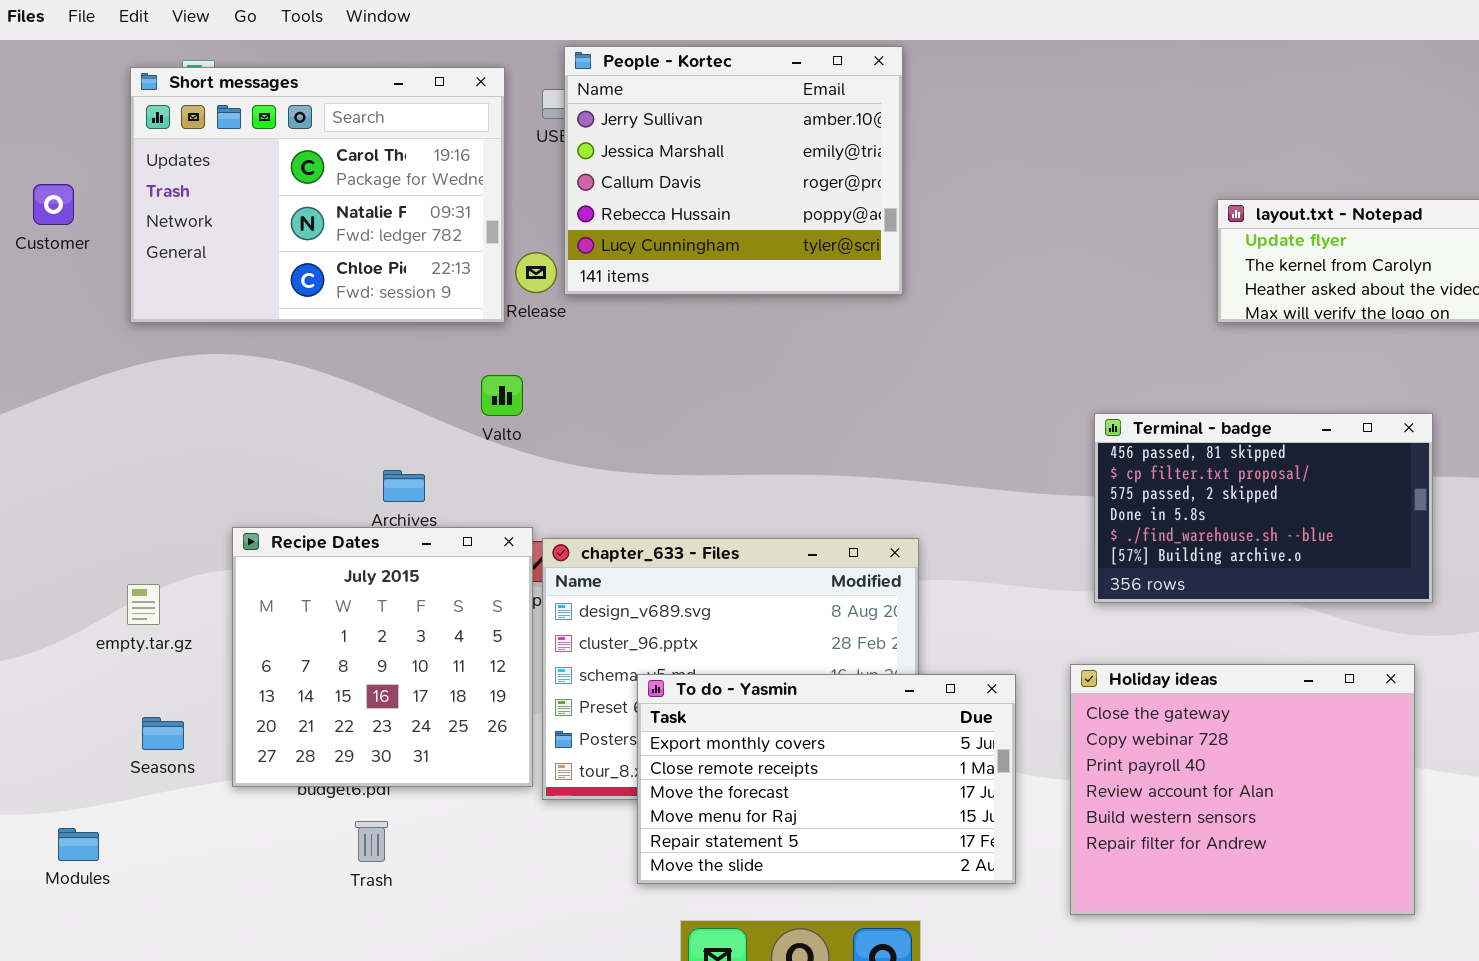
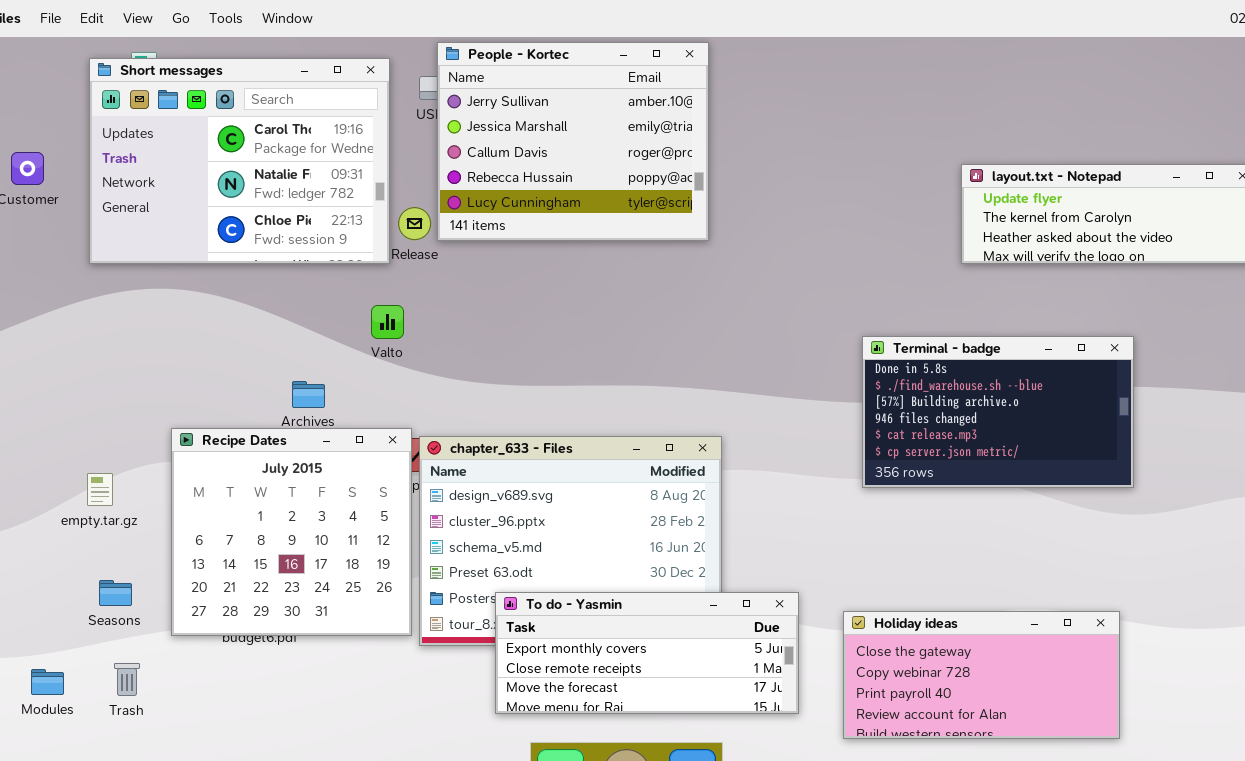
Terminal - badge: [1094,413,1433,603] -> [862,336,1134,488], scrolled down 3 rows
Holiday ideas: [1070,664,1415,915] -> [843,611,1120,739], resized
To do - Yasmin: [637,674,1016,884] -> [495,592,799,714], resized
Trash: [355,821,388,862] -> [114,663,140,696], moved

